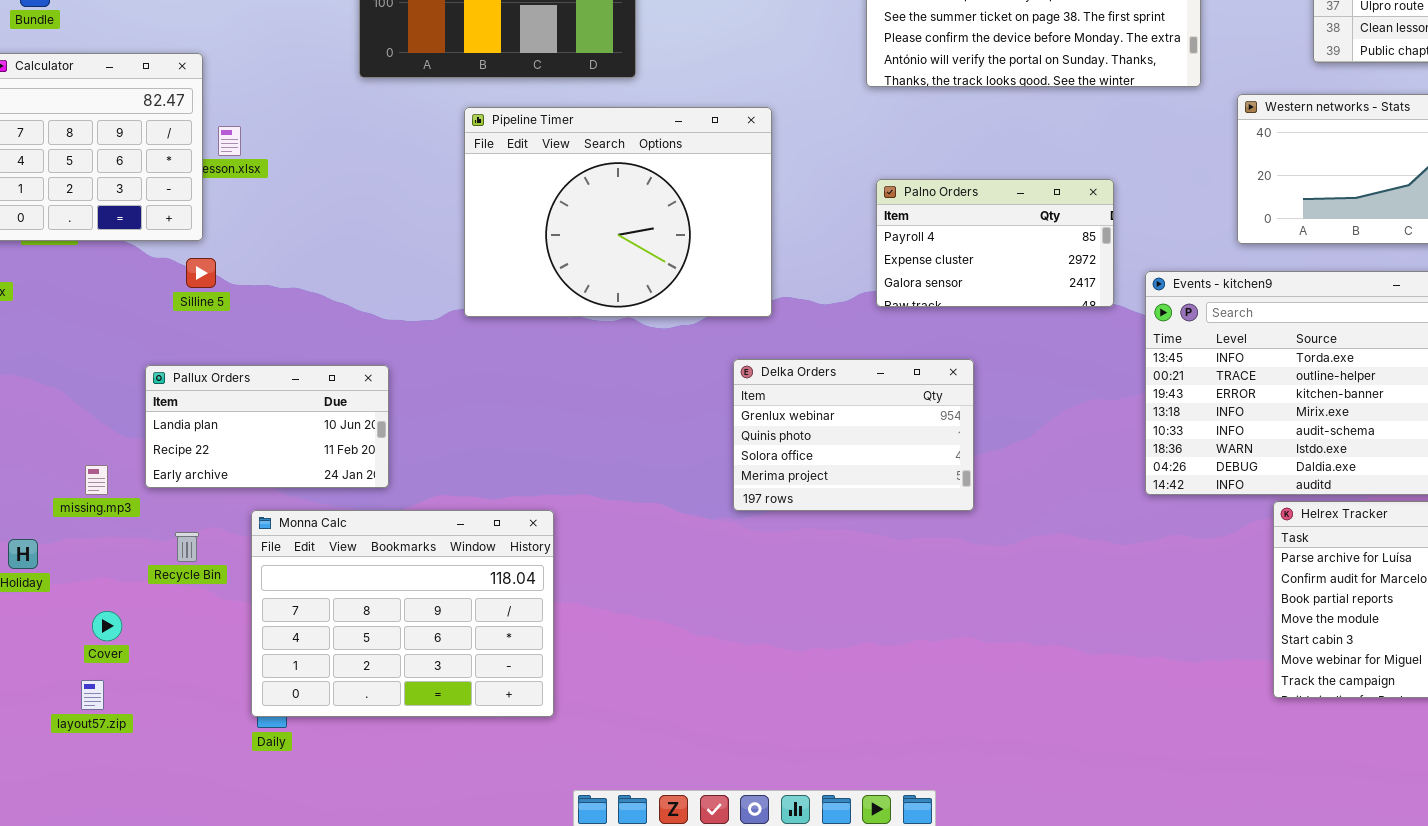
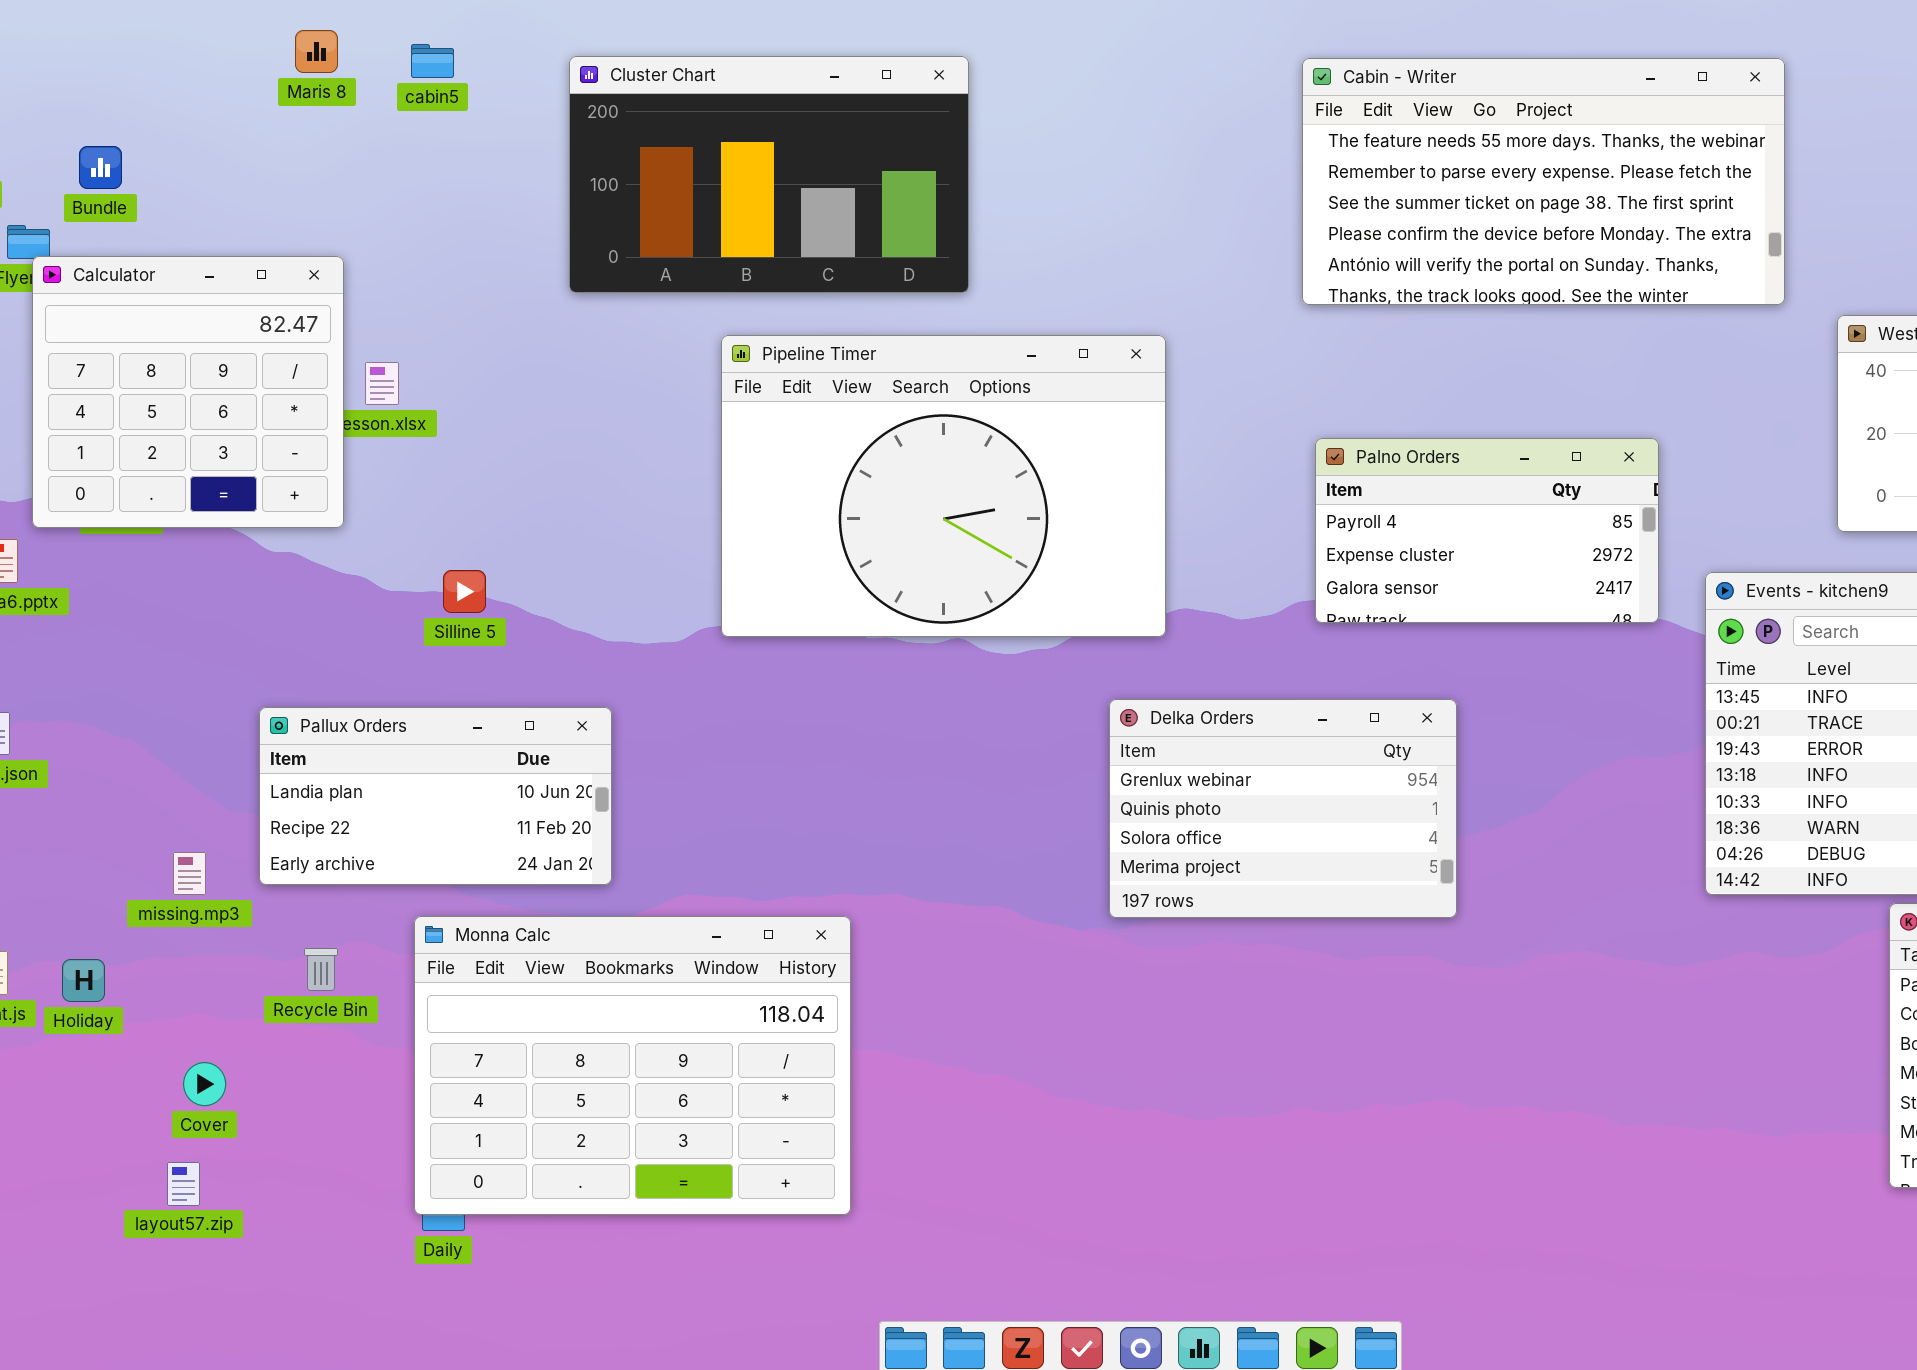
Silline 5: [186,258,216,288] -> [443,570,486,613], moved

